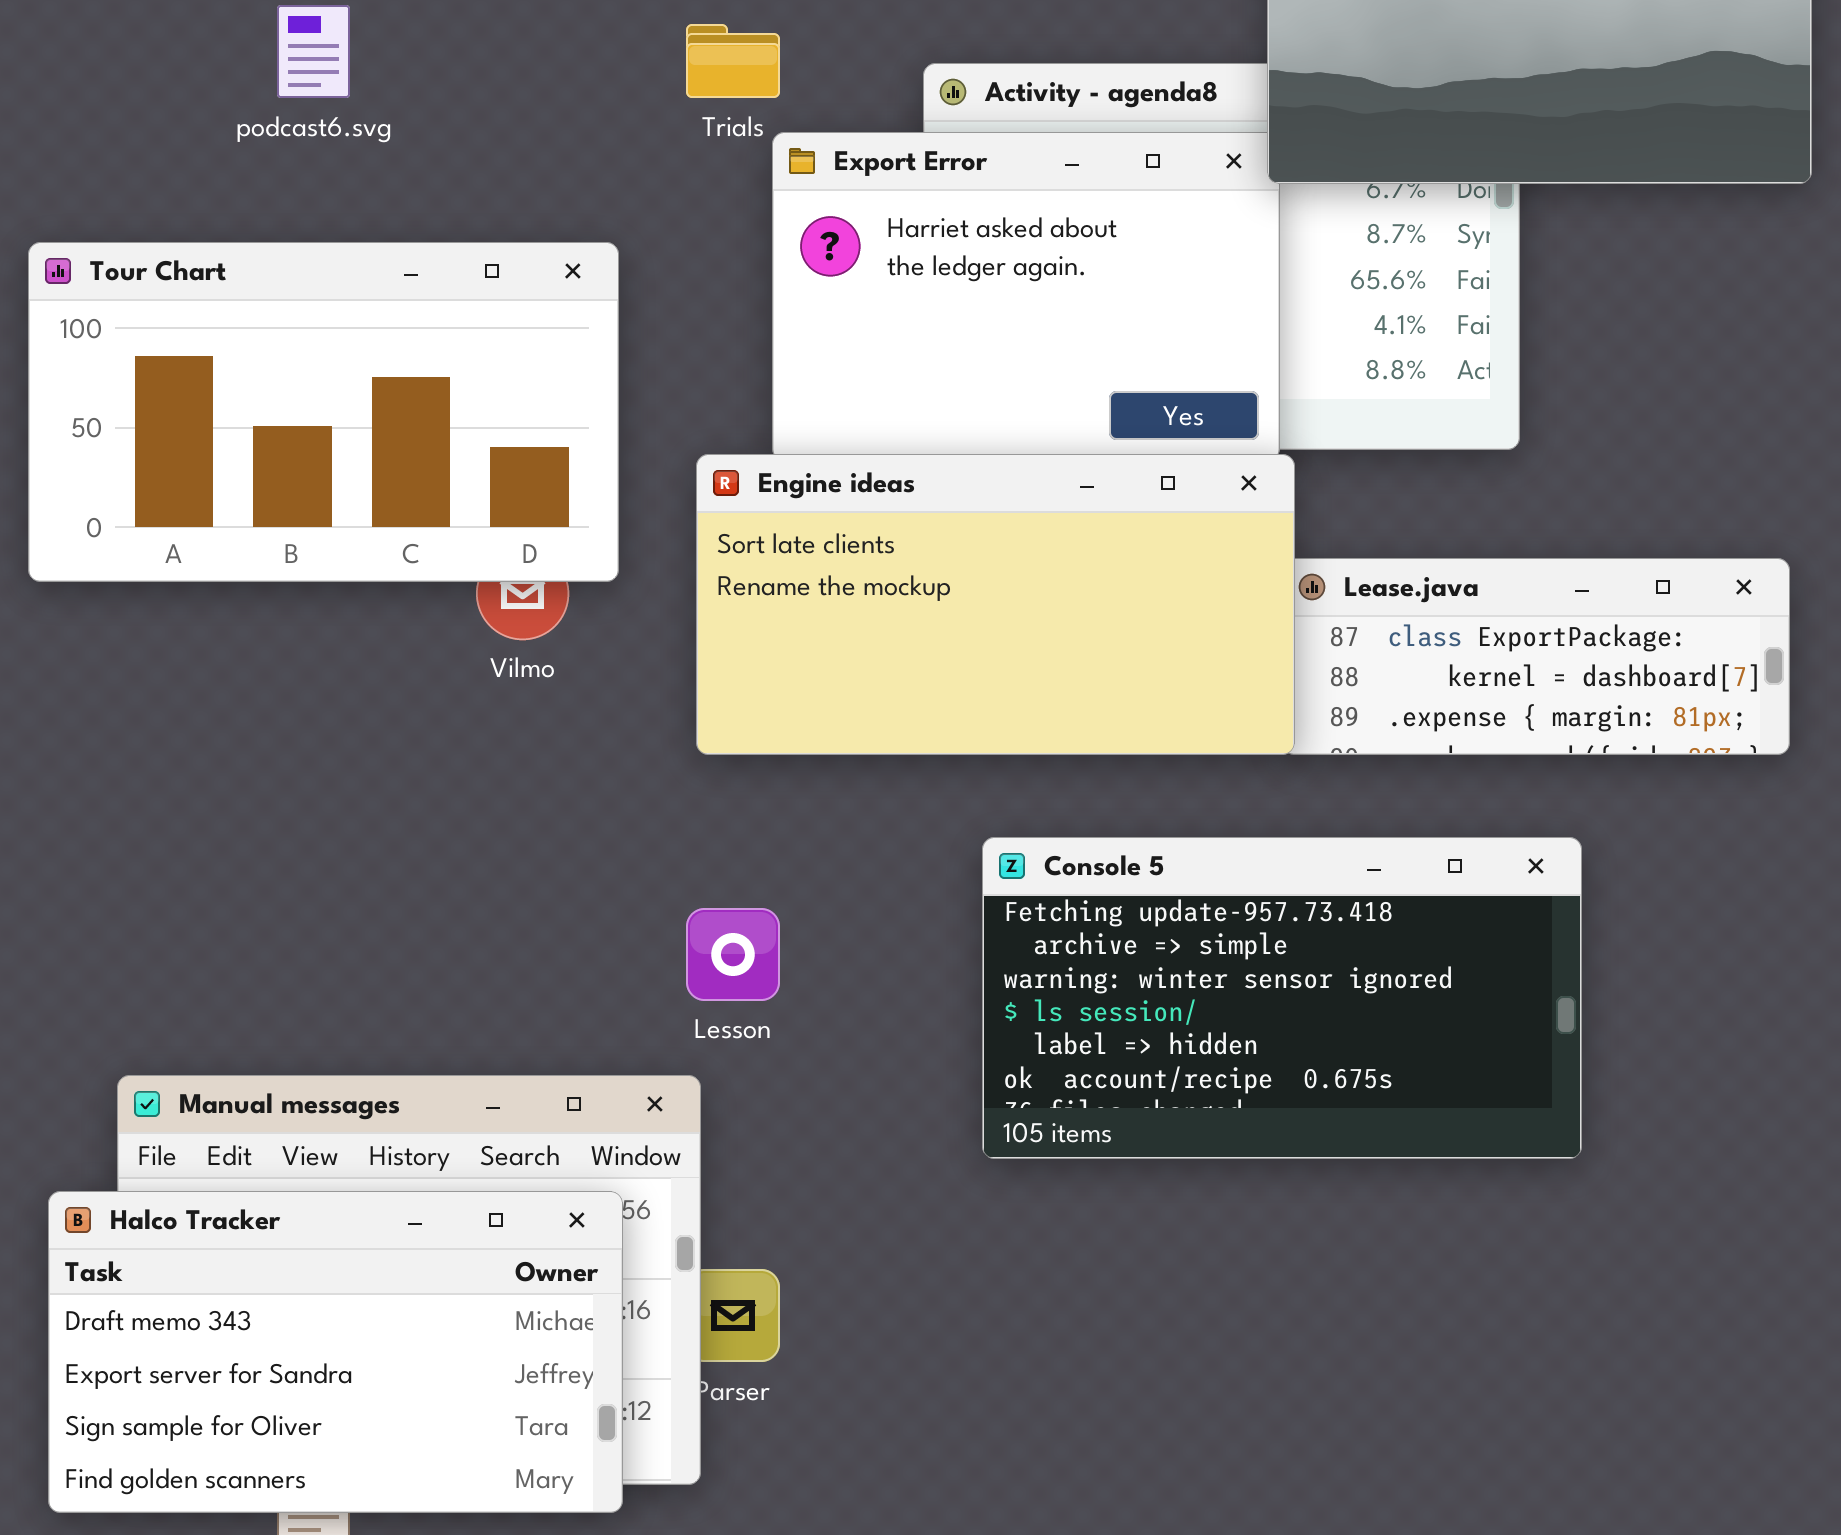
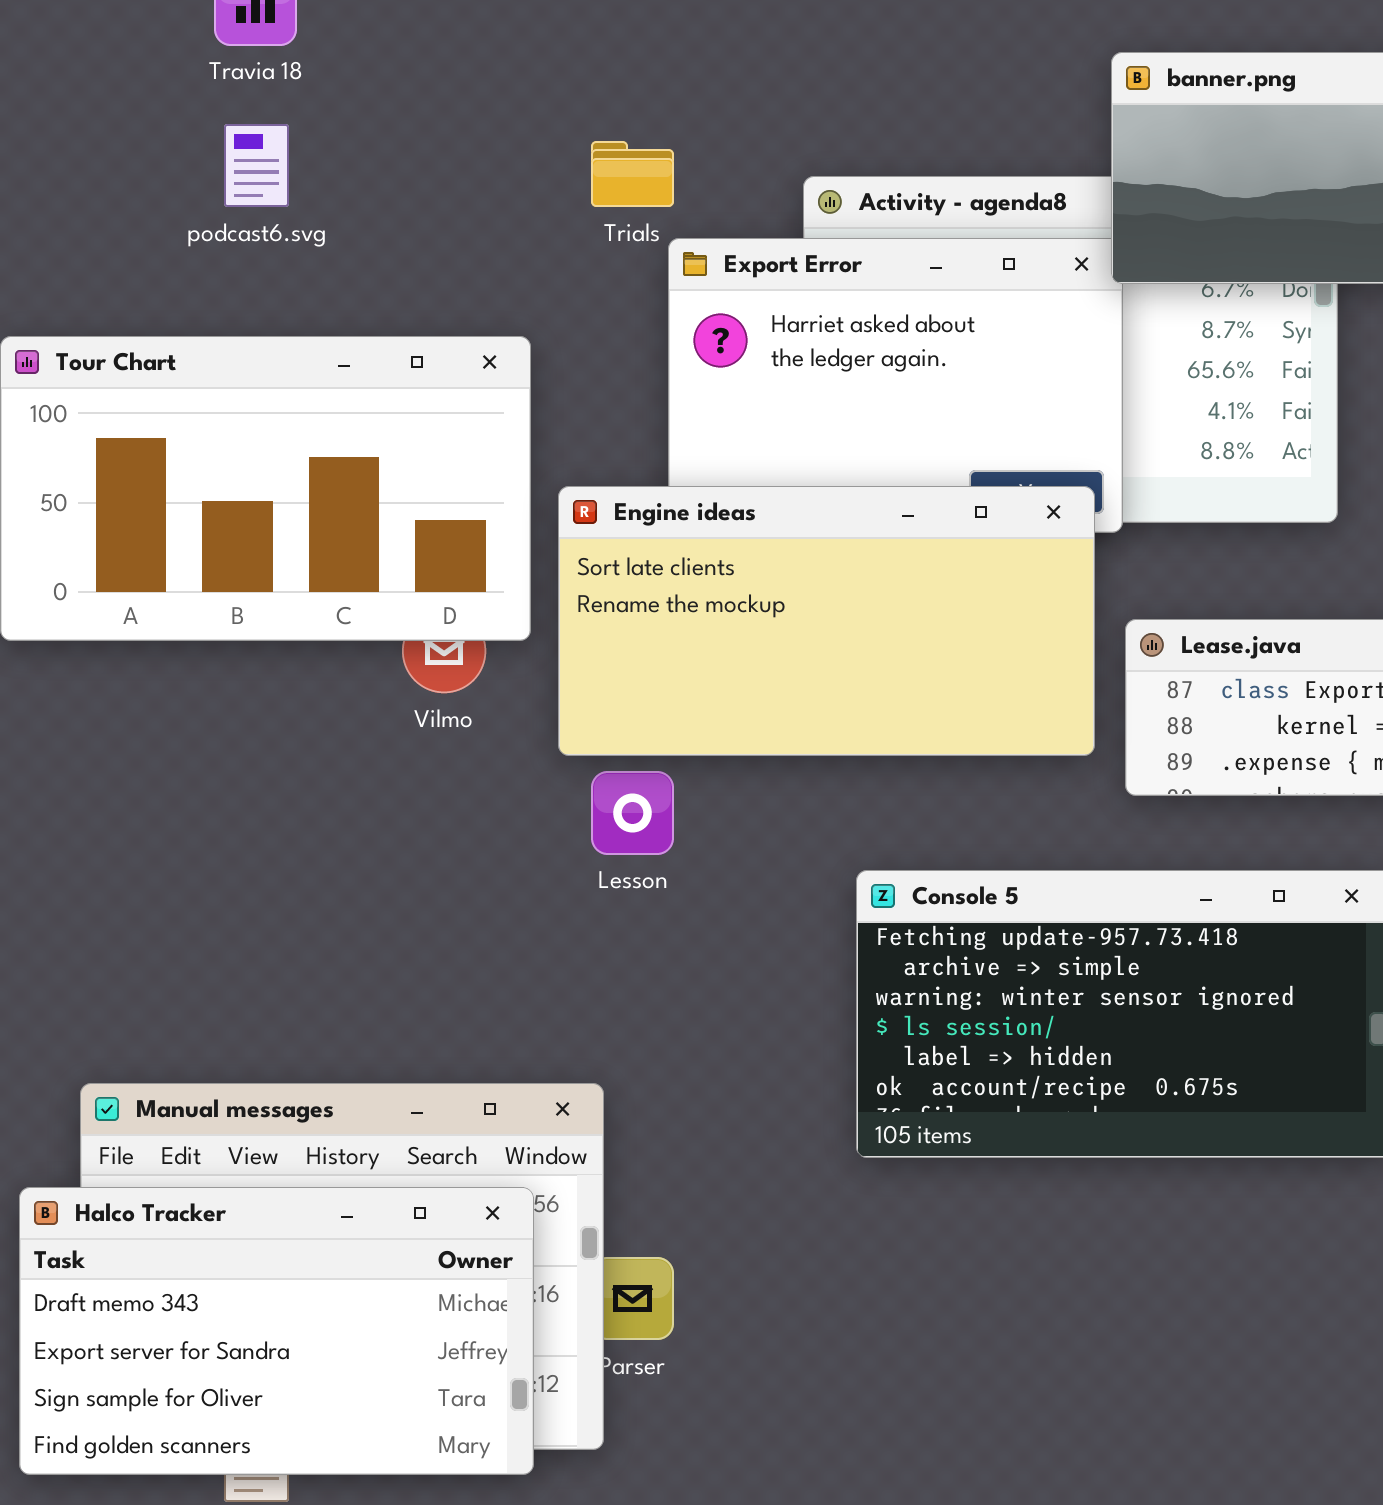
Engine ideas: [696,454,1295,755] -> [558,486,1095,756], moved
Lesson: [686,908,780,1001] -> [591,771,674,855], moved

